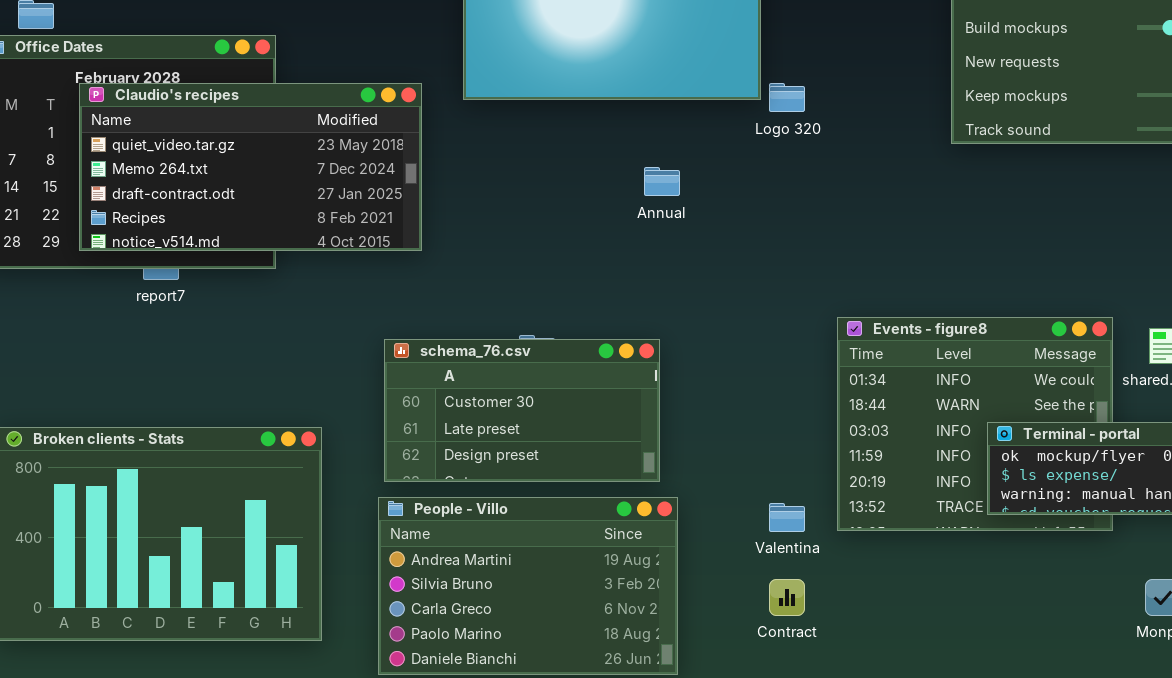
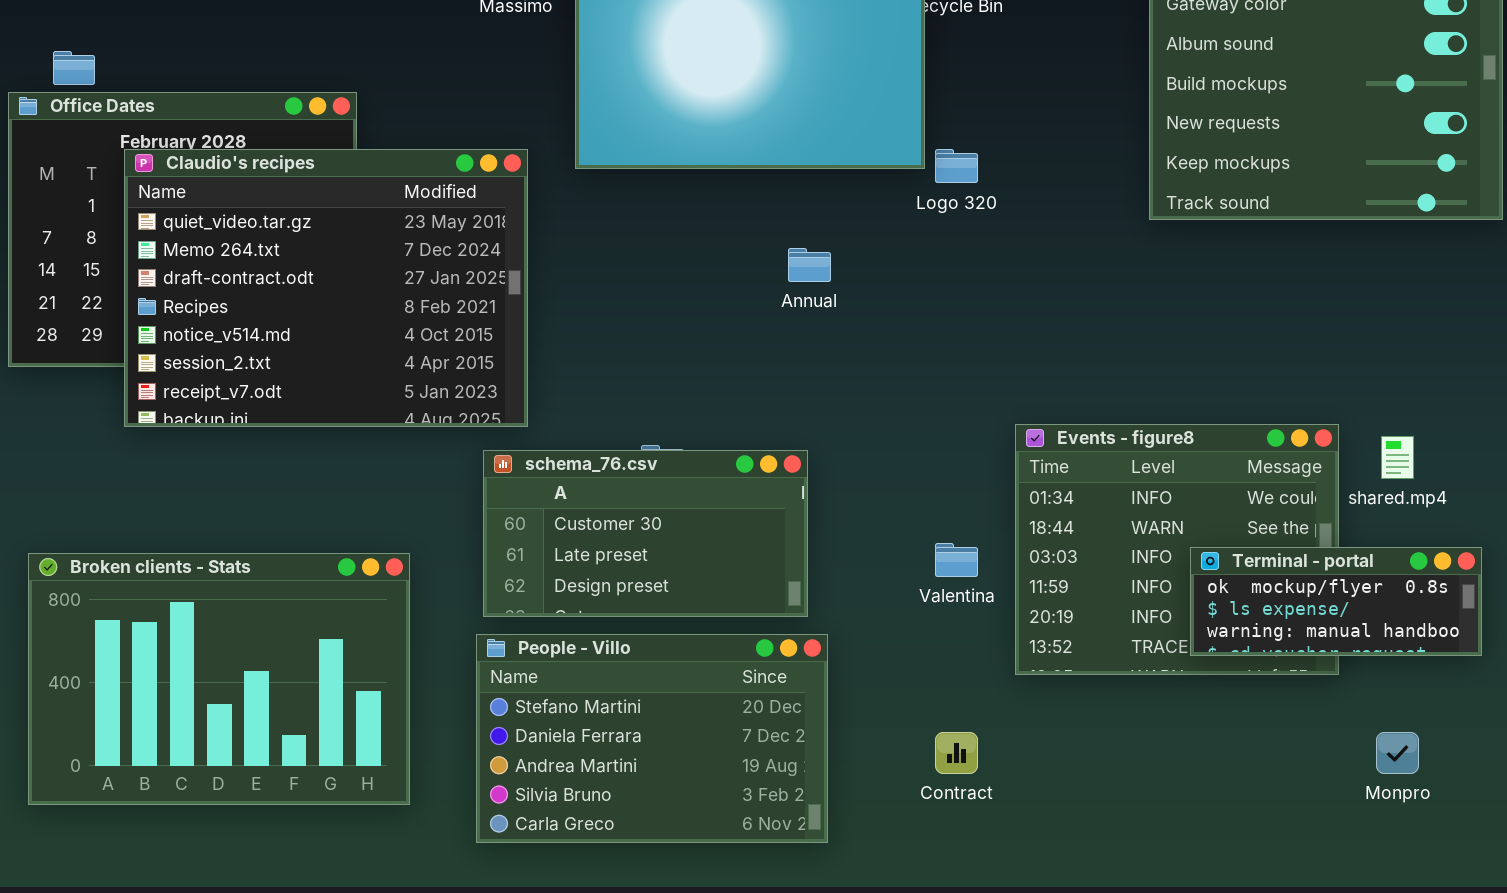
Claudio's recipes: [79,83,422,251] -> [124,149,528,427], resized
People - Villo: [378,497,678,675] -> [476,634,828,843], scrolled up 2 rows
Valentina: [769,503,805,532] -> [935,543,978,577], moved

